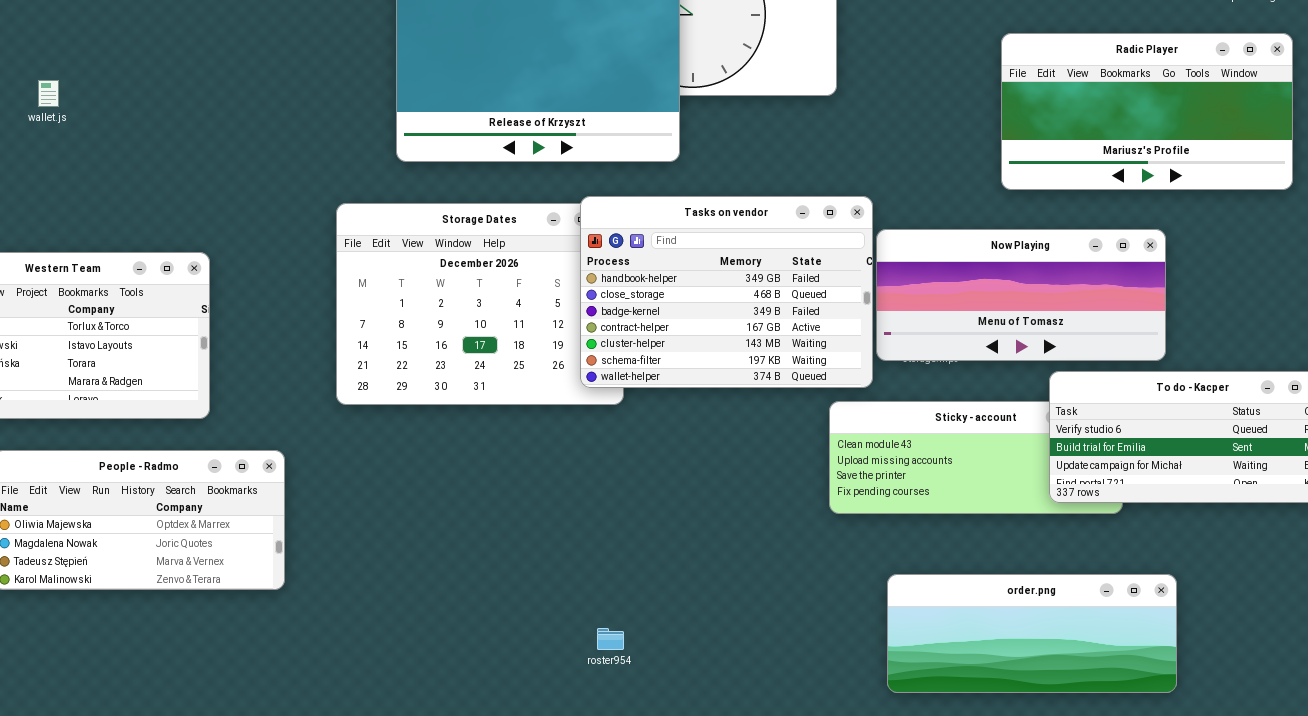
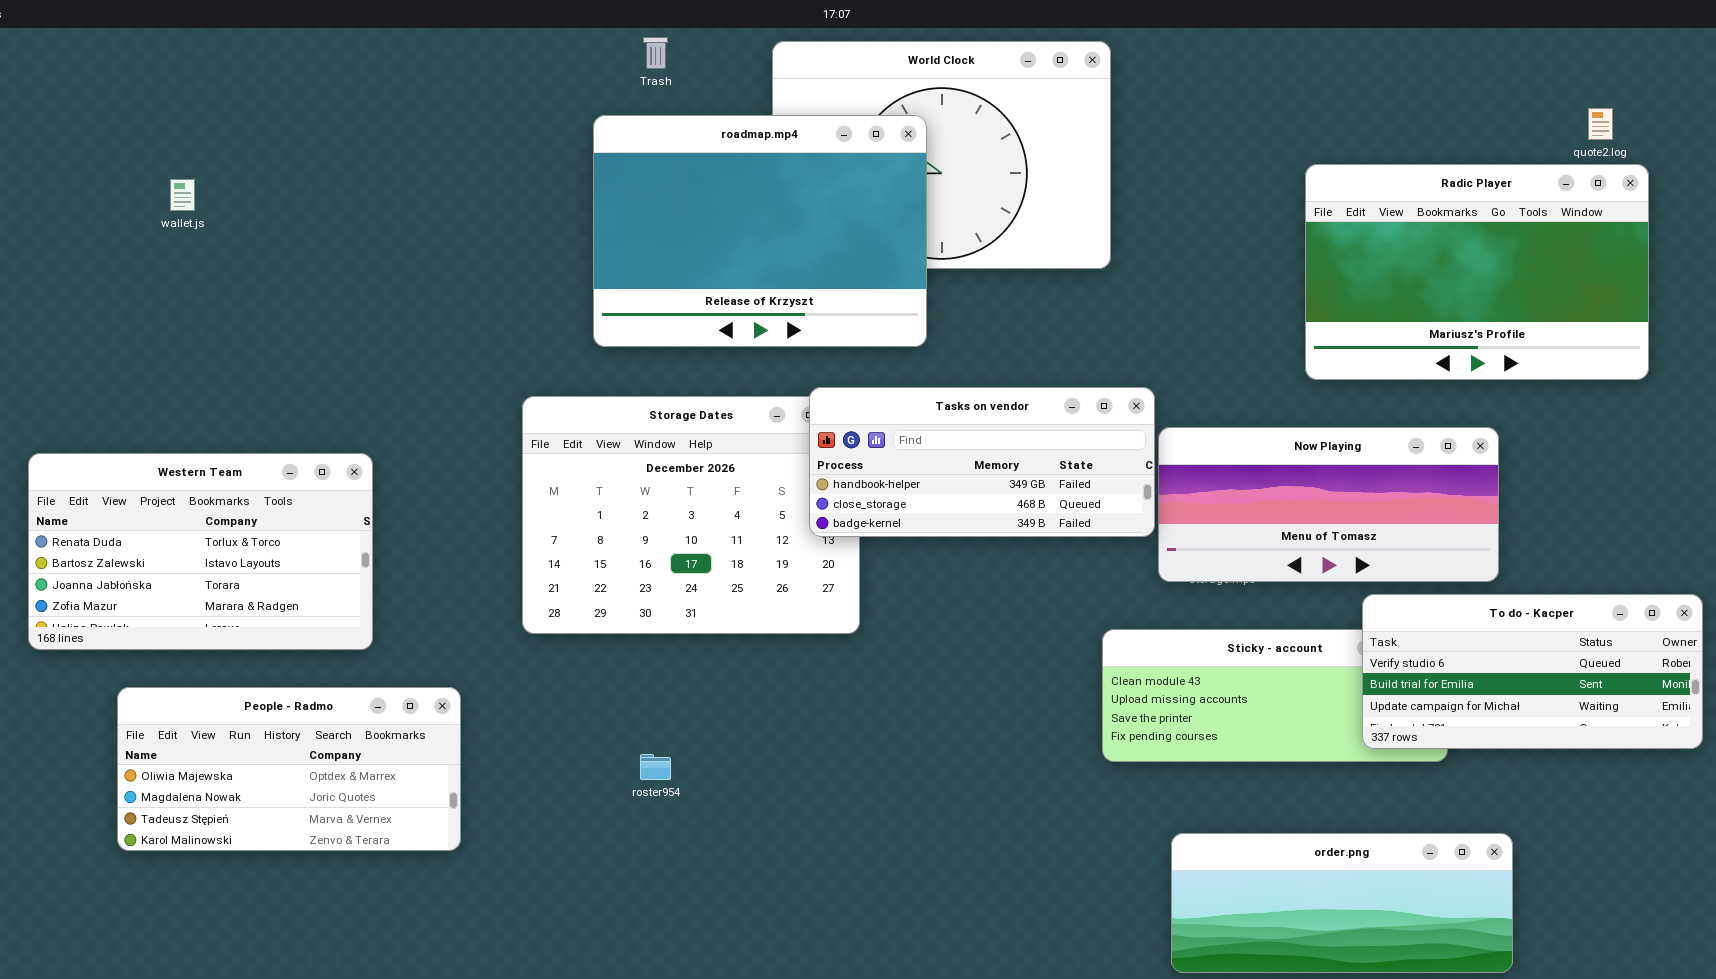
Radic Player: [1001,33,1293,190] -> [1305,164,1649,380], resized
wallet.js: [38,80,59,107] -> [170,179,195,211], moved
Tasks on vendor: [580,196,873,388] -> [809,387,1155,537], resized
roster954: [597,628,624,650] -> [640,754,671,780], moved

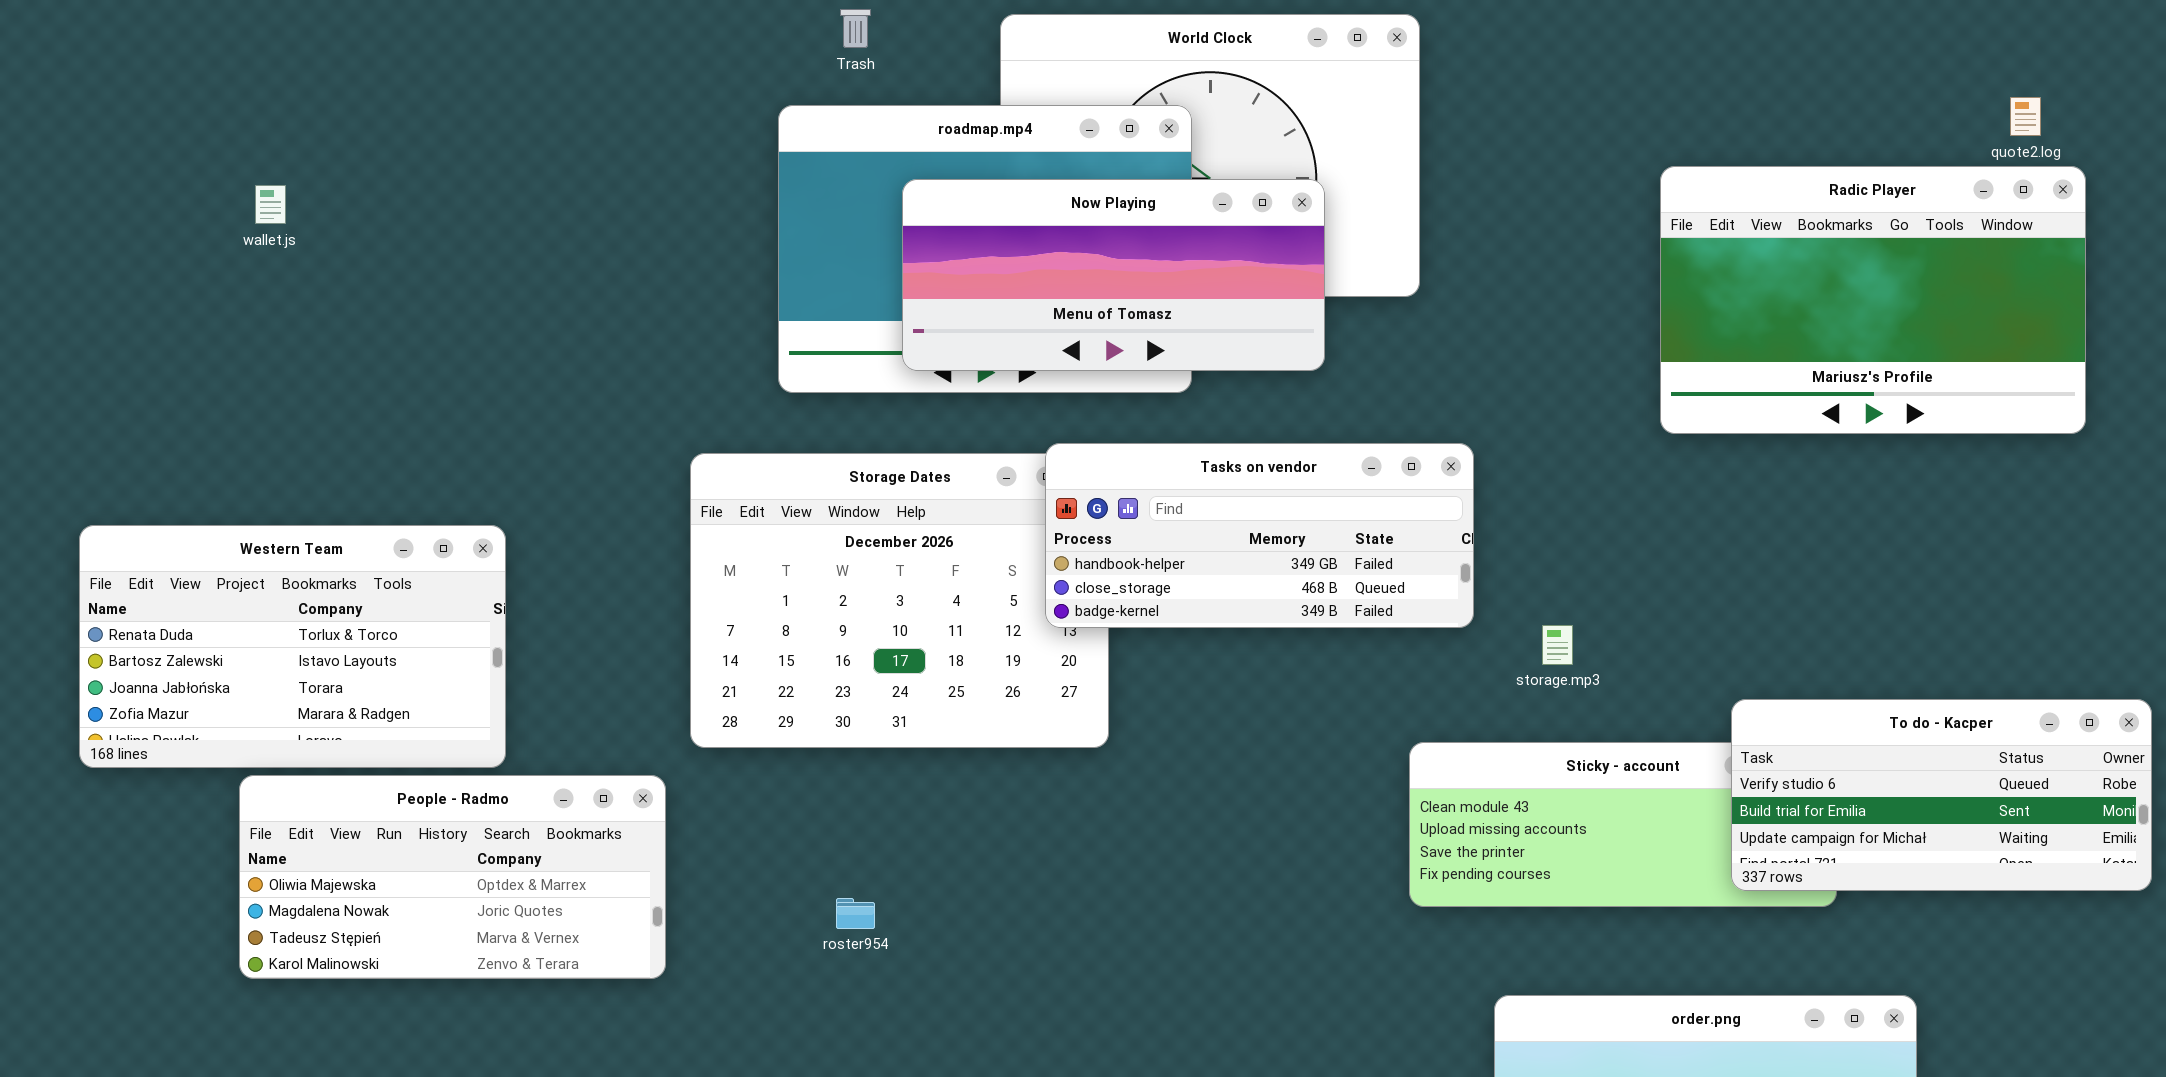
Now Playing: [1158,427,1499,582] -> [902,179,1325,371], moved
People - Radmo: [117,687,461,851] -> [239,775,666,979], moved

